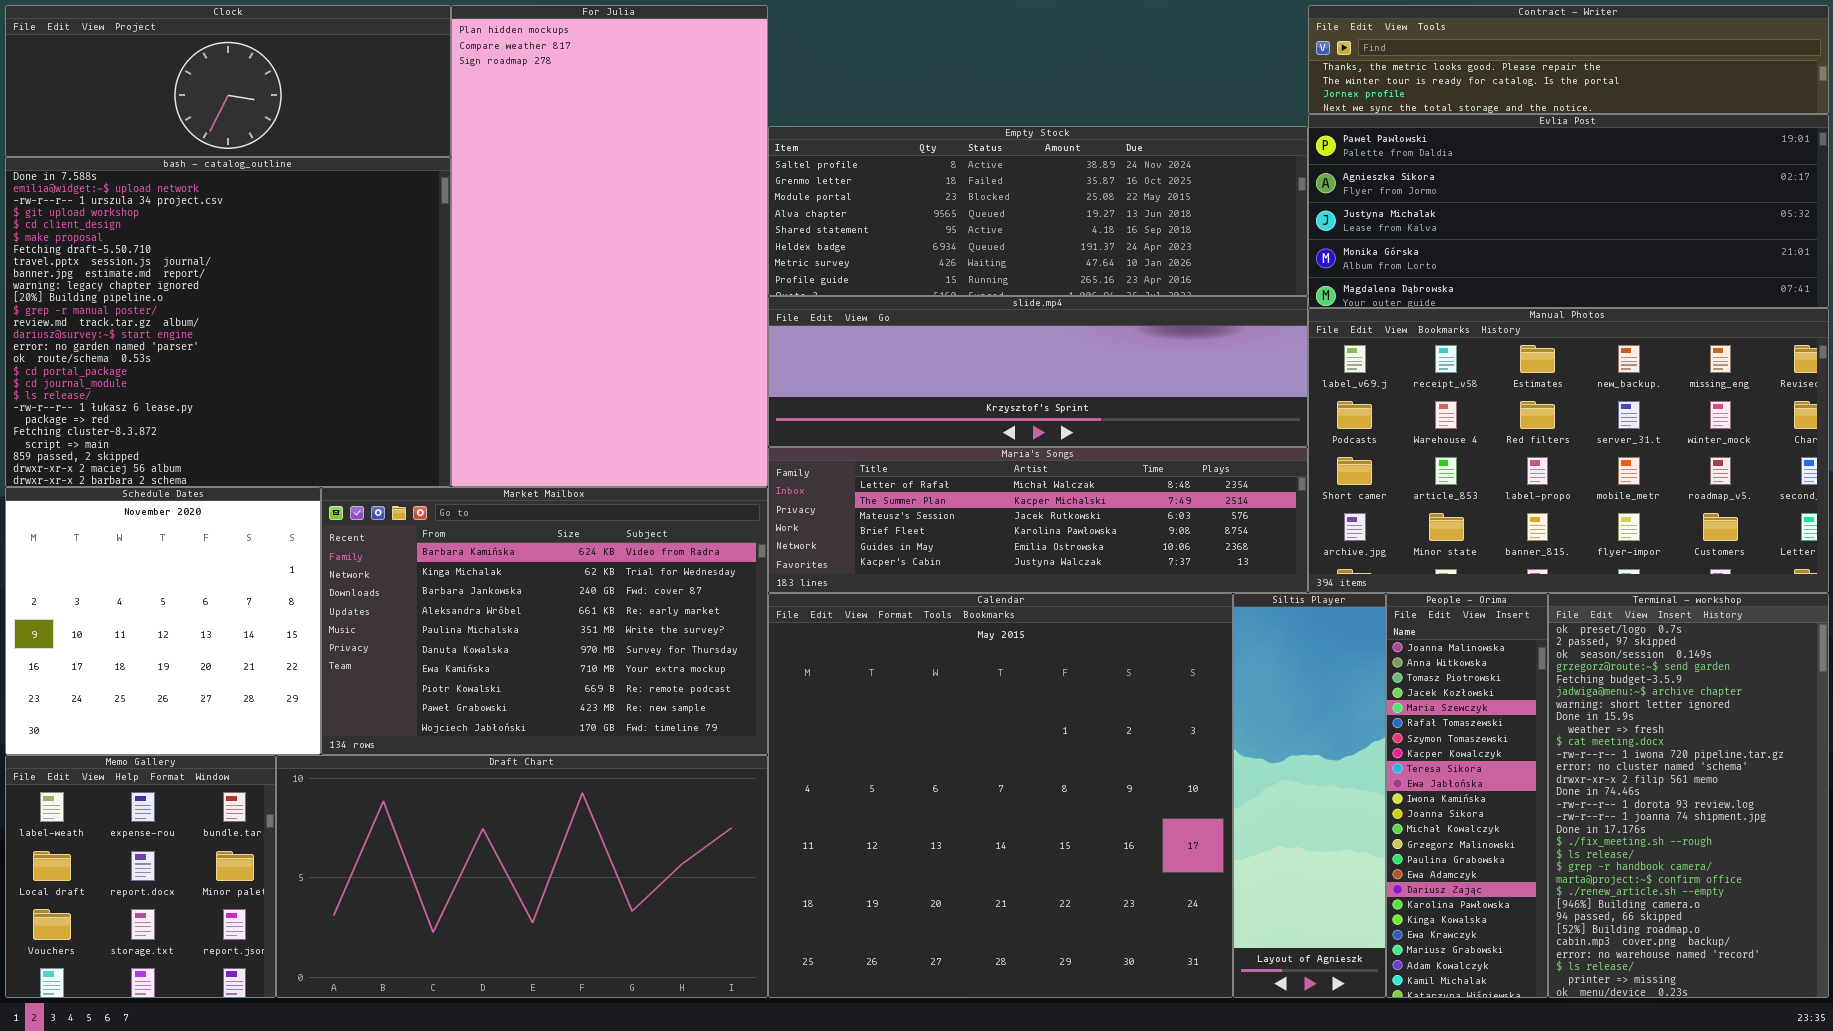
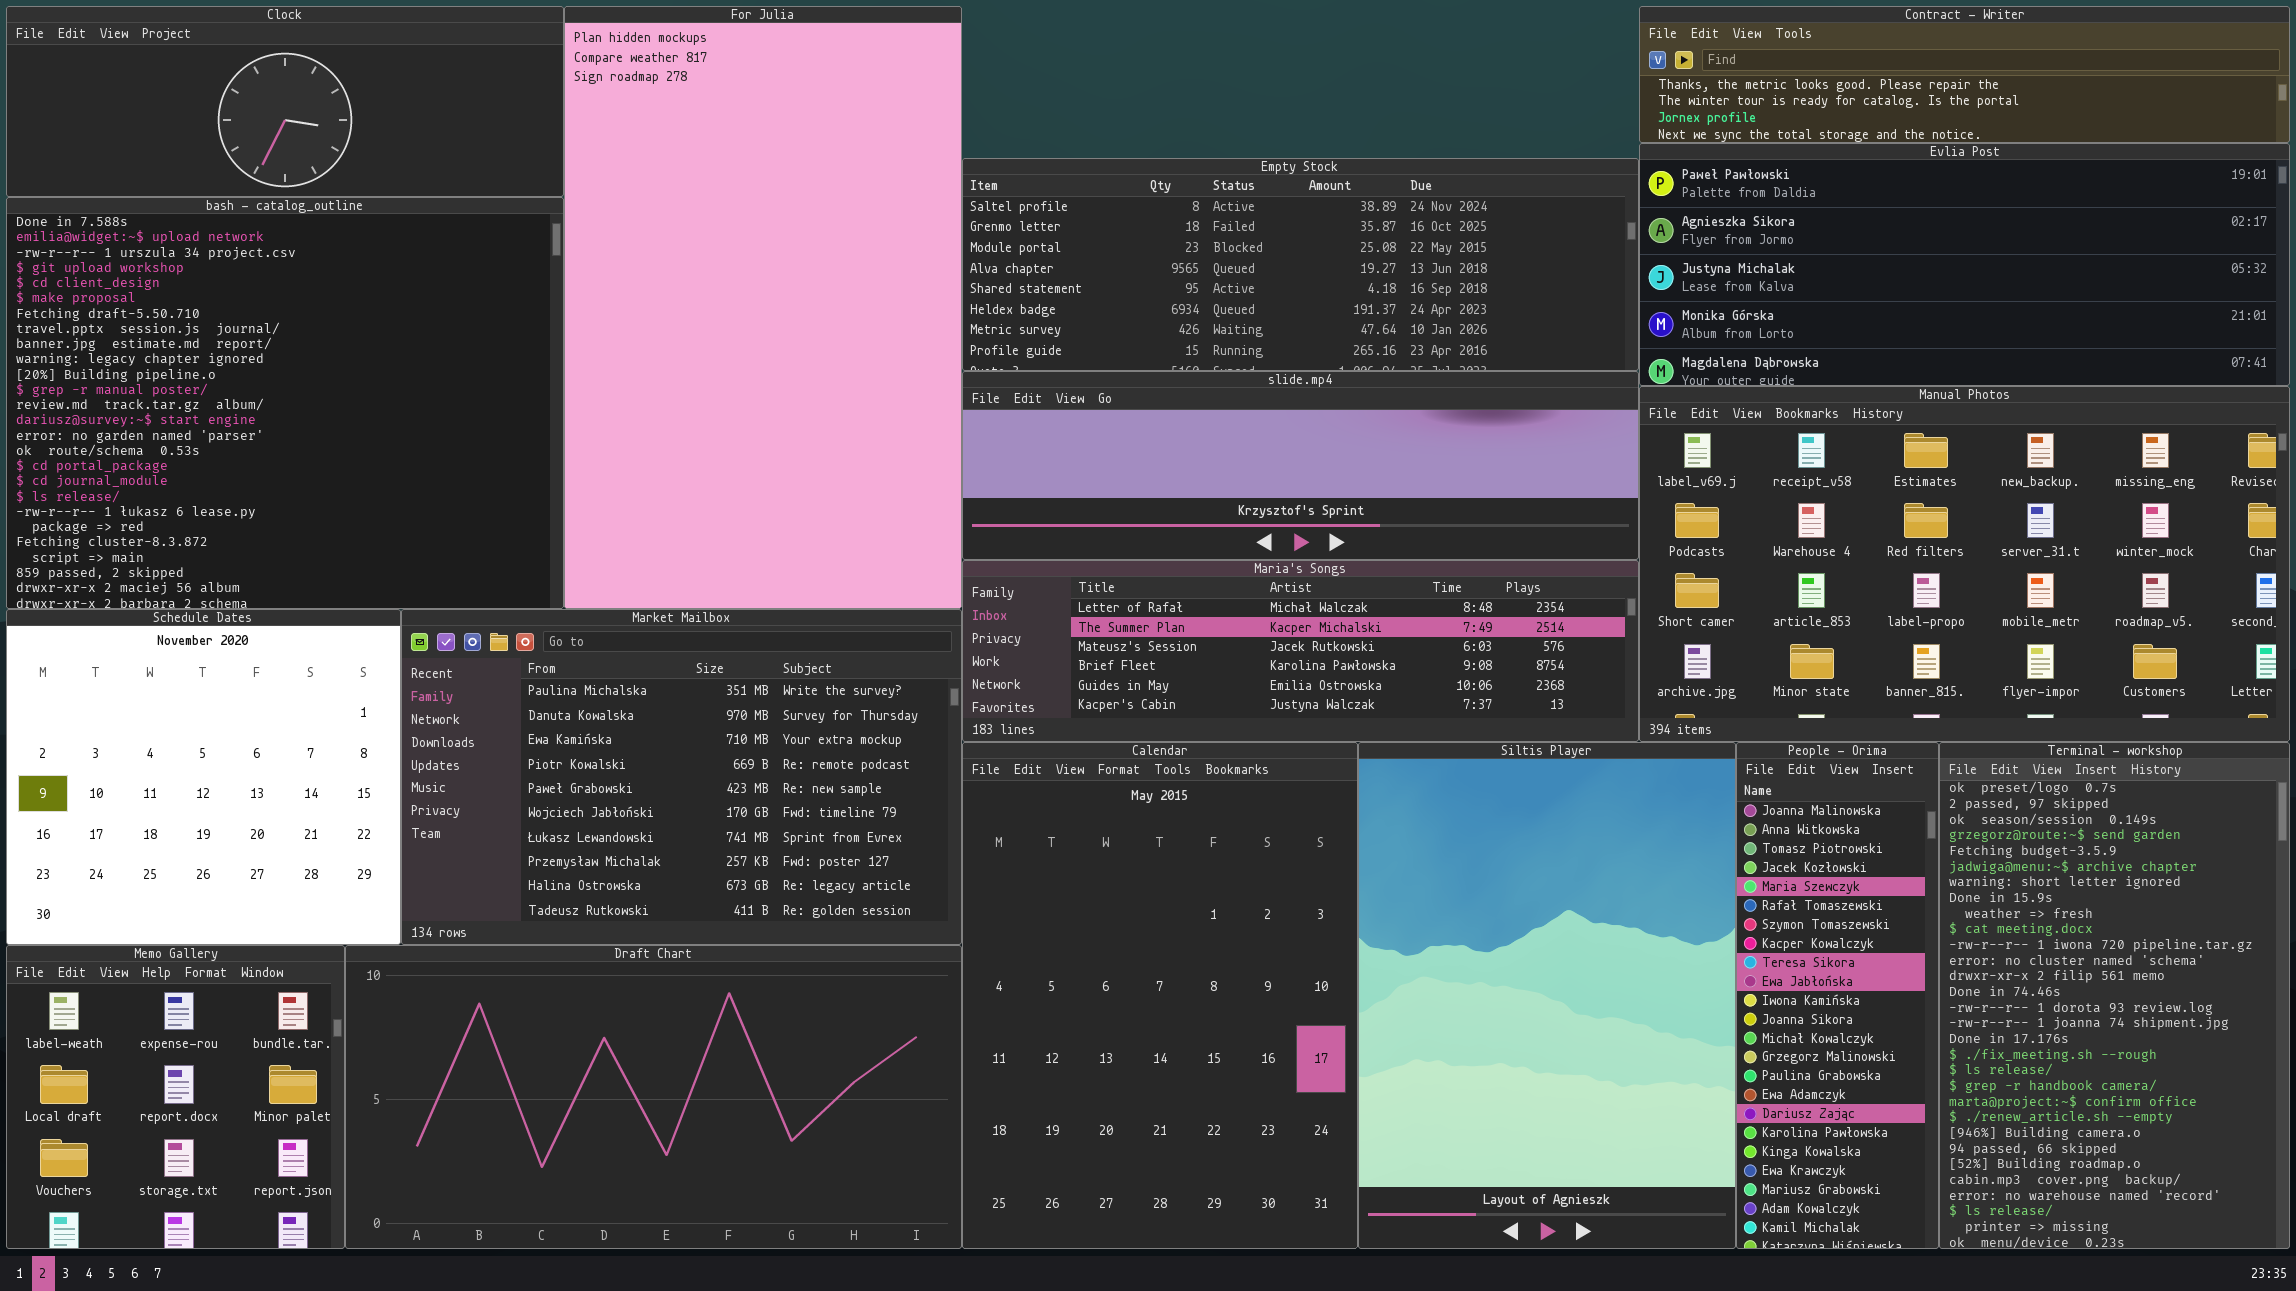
Market Mailbox: [321,487,768,755] -> [401,609,962,945], scrolled down 4 rows
Calendar: [768,593,1233,998] -> [962,742,1358,1249], resized
Siltis Player: [1233,593,1386,998] -> [1358,742,1736,1249], resized

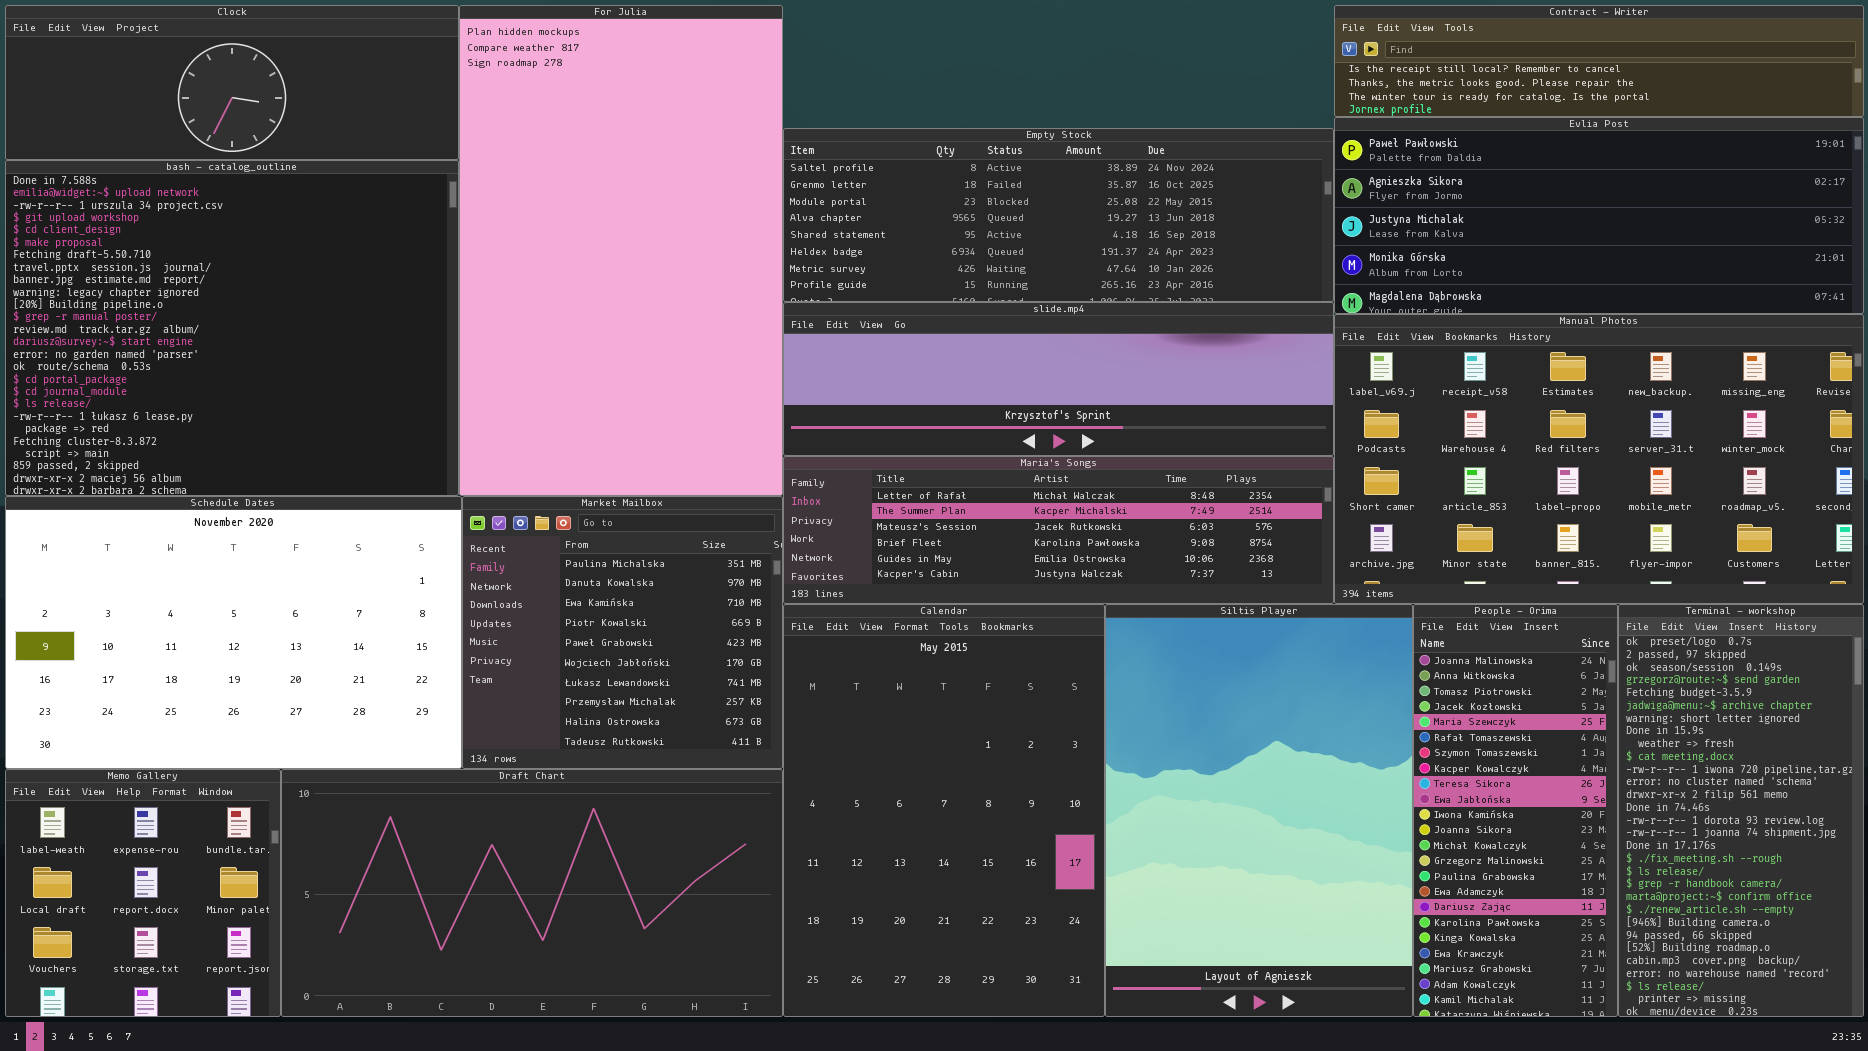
Contract - Writer: [1639,6,2290,143] -> [1334,5,1864,117], scrolled up 1 row
Schedule Dates: [6,609,401,945] -> [5,496,462,769], resized
Market Mailbox: [401,609,962,945] -> [462,496,783,769], resized
People - Orima: [1736,742,1939,1249] -> [1413,604,1618,1017], resized
Terminal - workshop: [1939,742,2290,1249] -> [1618,604,1864,1017], resized

